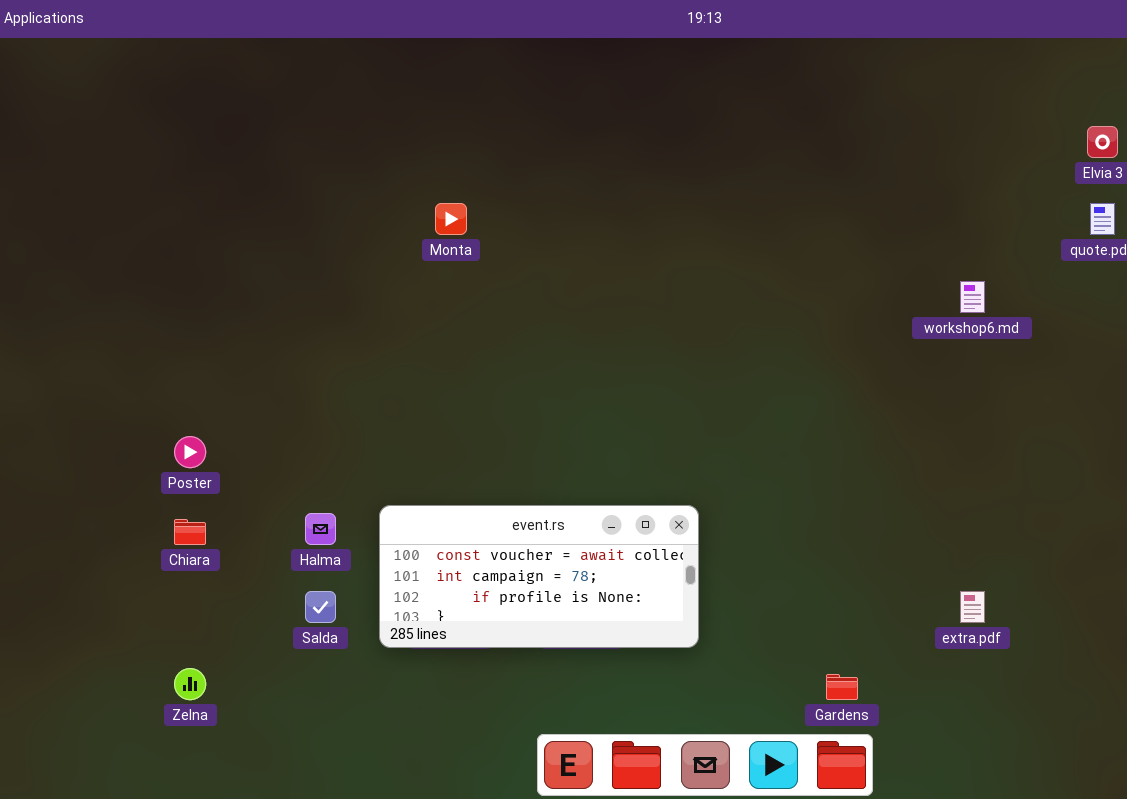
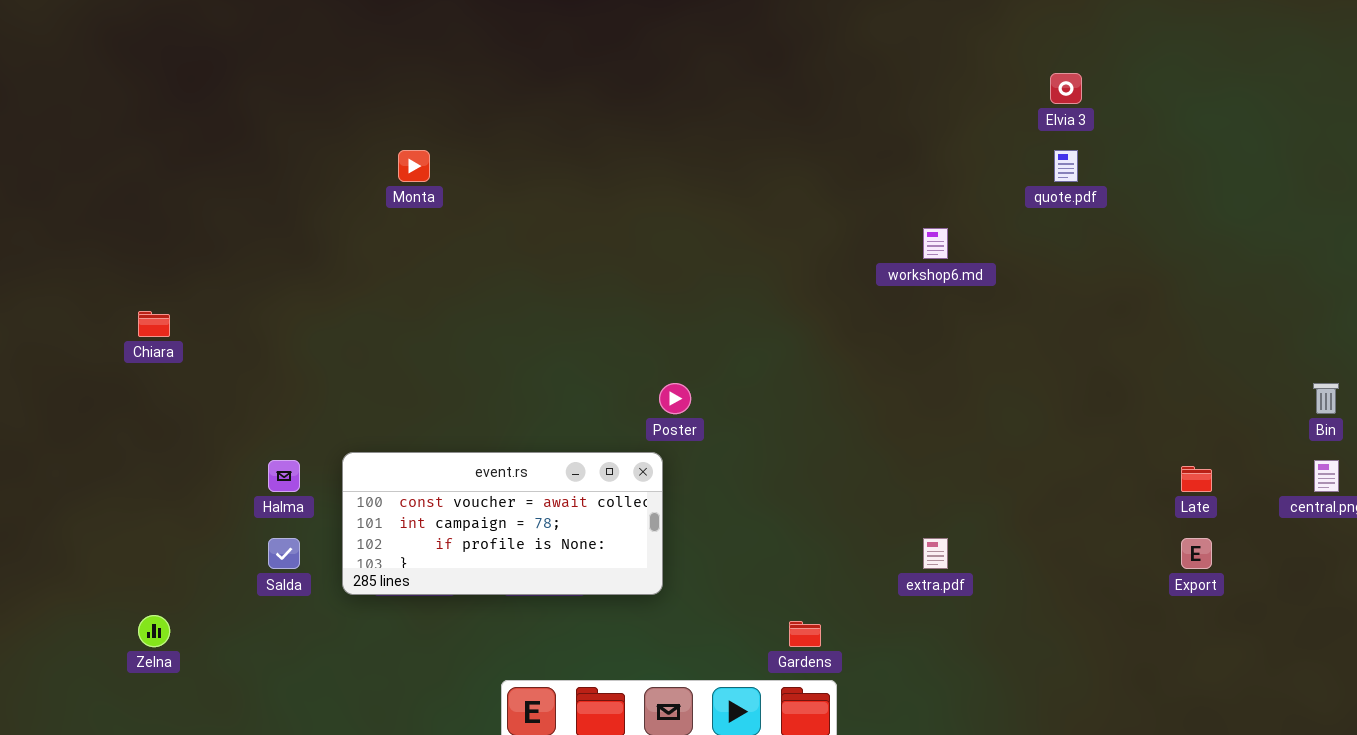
Poster: [174,436,206,468] -> [659,383,691,414], moved
Chiara: [174,519,206,545] -> [138,311,170,337], moved

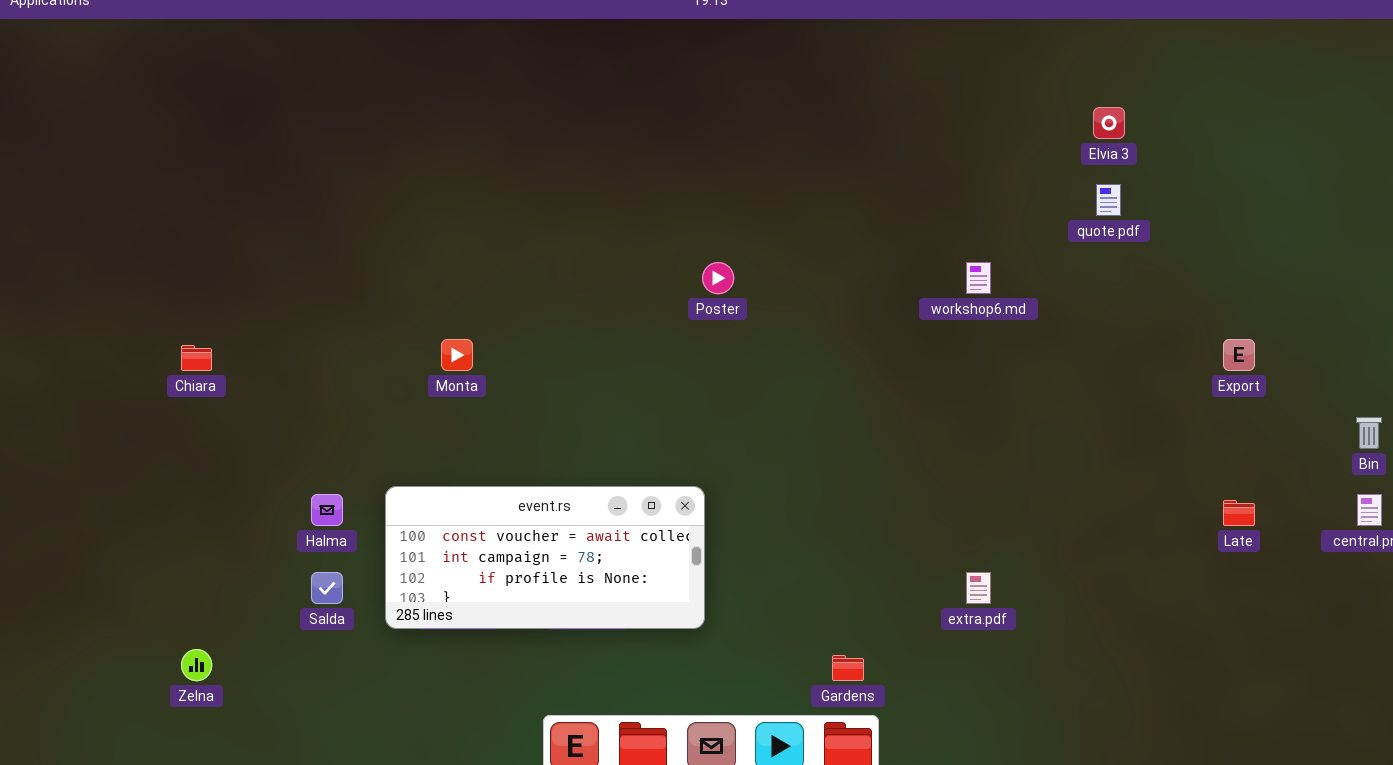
Monta: [398,150,430,182] -> [441,339,473,371], moved
Poster: [659,383,691,414] -> [702,262,734,294], moved
Export: [1181,538,1212,569] -> [1223,339,1255,371], moved

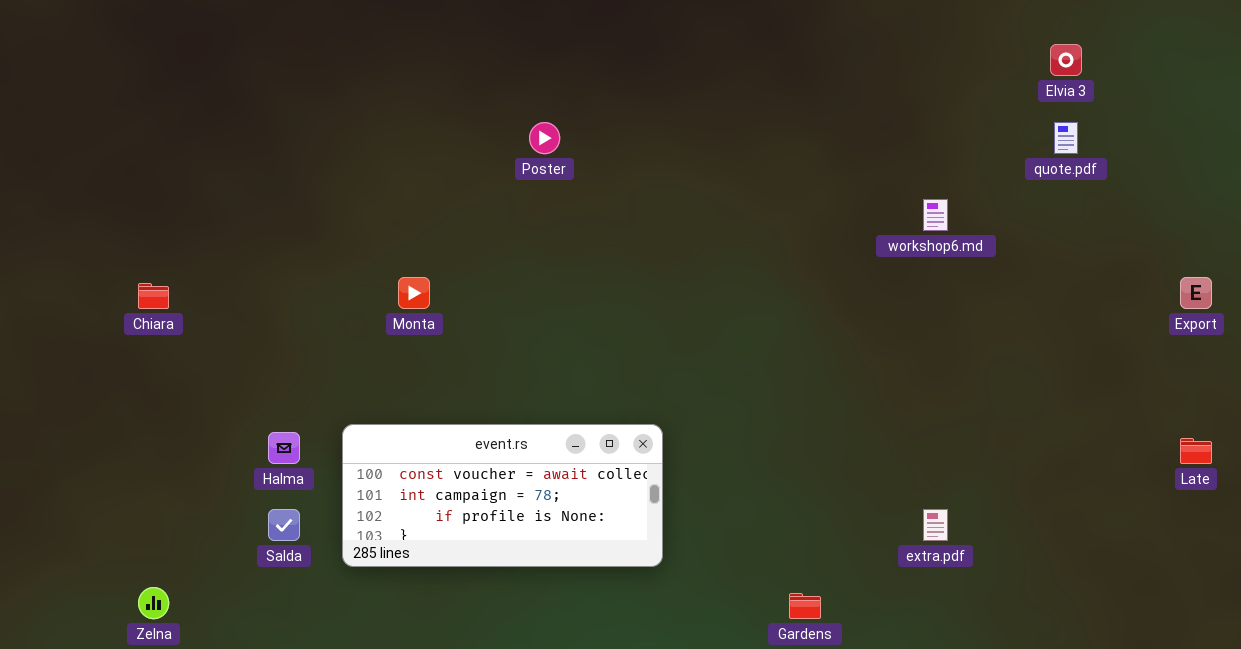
Poster: [702,262,734,294] -> [529,122,560,154], moved

